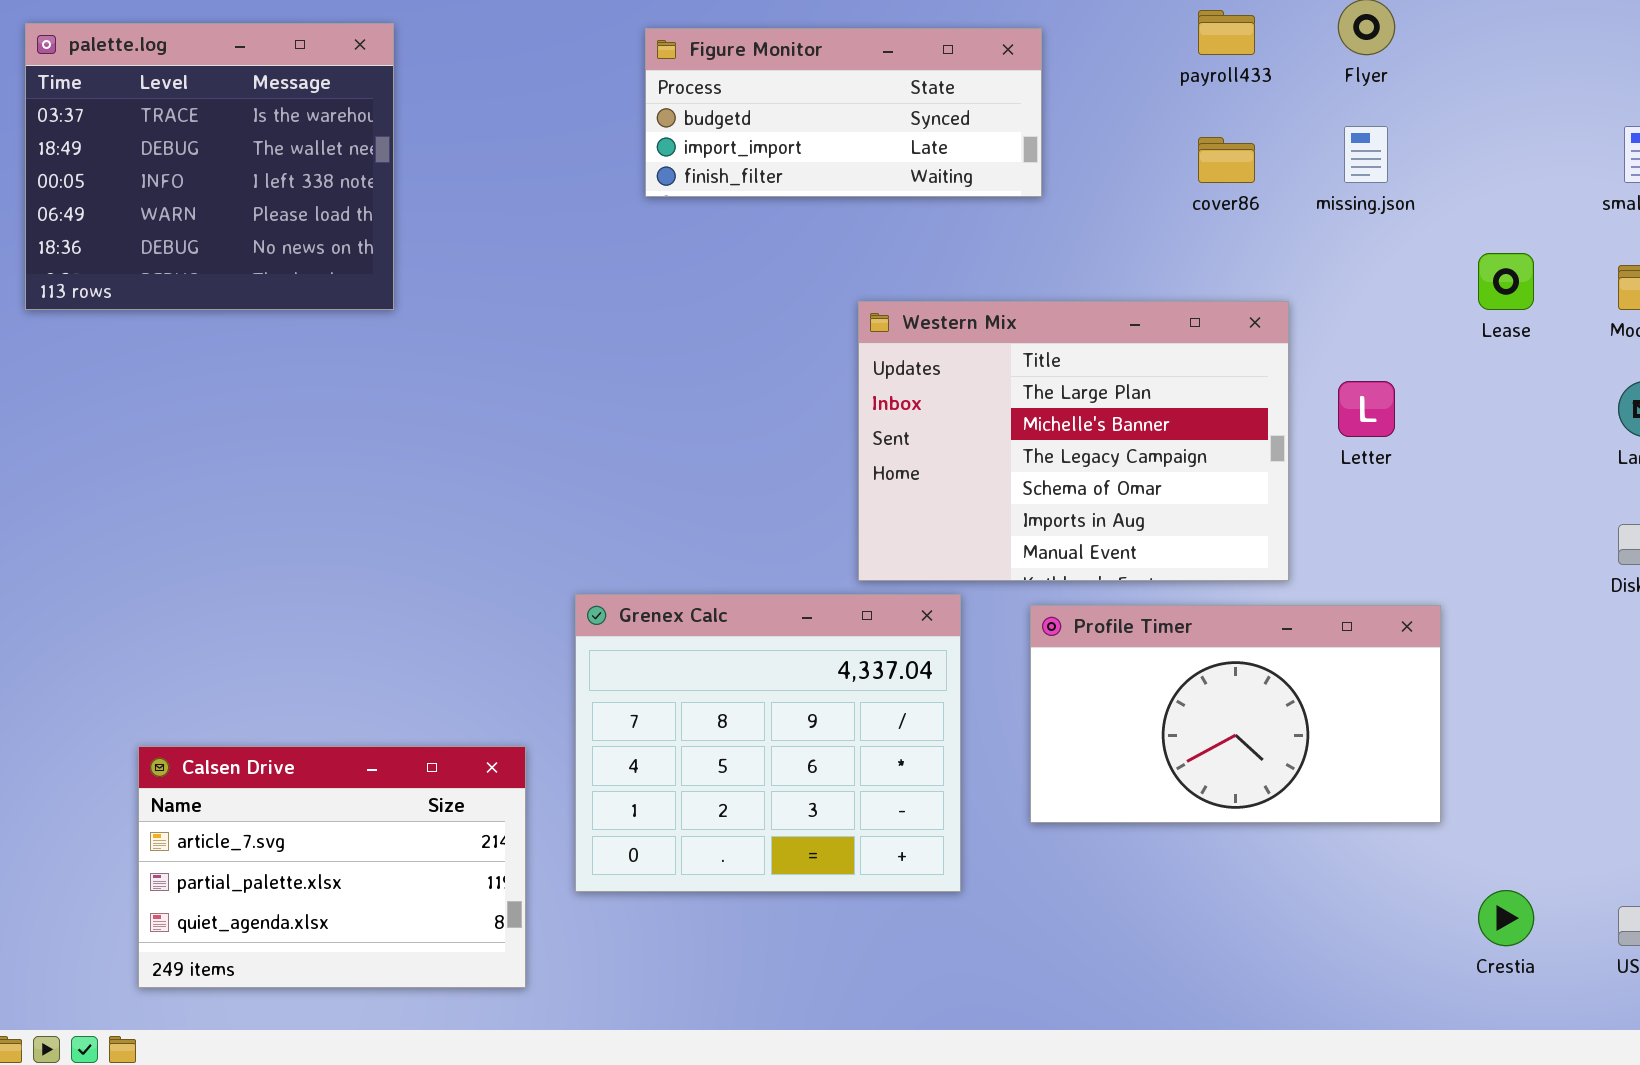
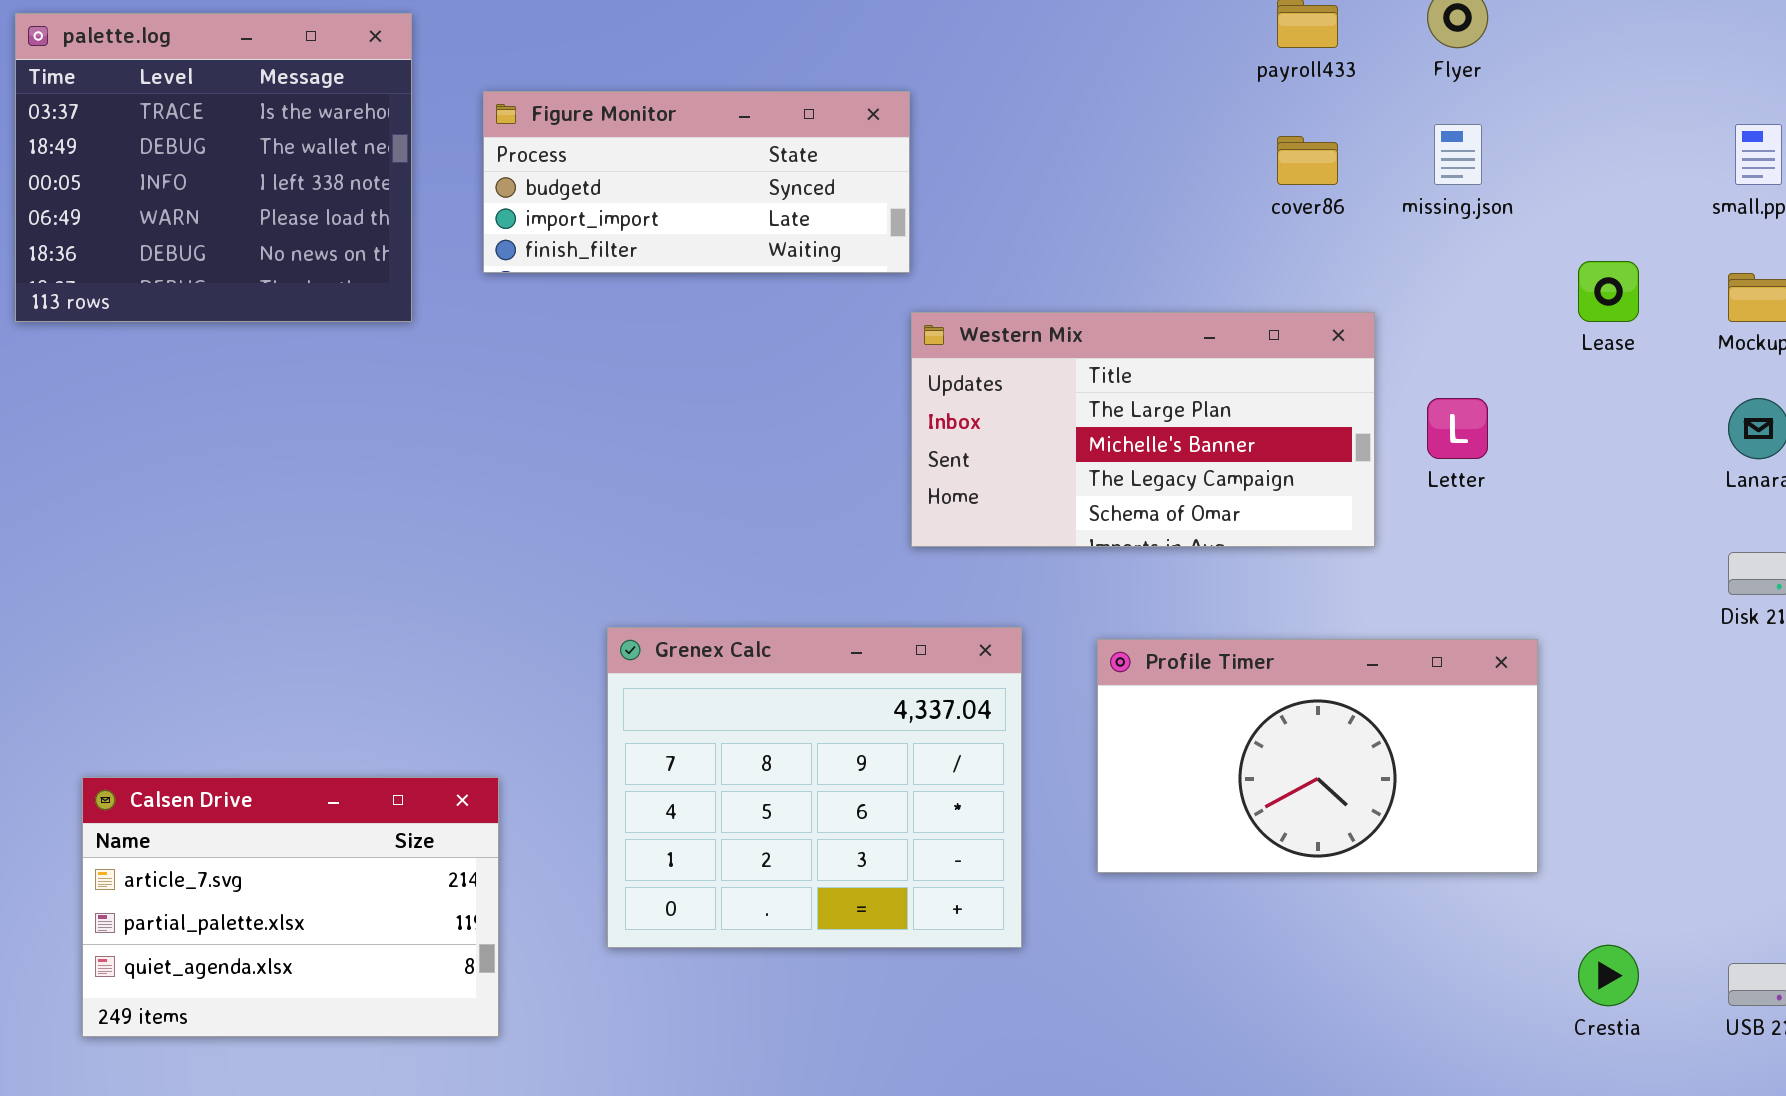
Figure Monitor: [645,28,1042,197] -> [483,91,910,273], moved
Western Mix: [858,301,1289,581] -> [911,312,1375,547], resized
Calsen Drive: [138,746,526,988] -> [82,777,499,1037], moved

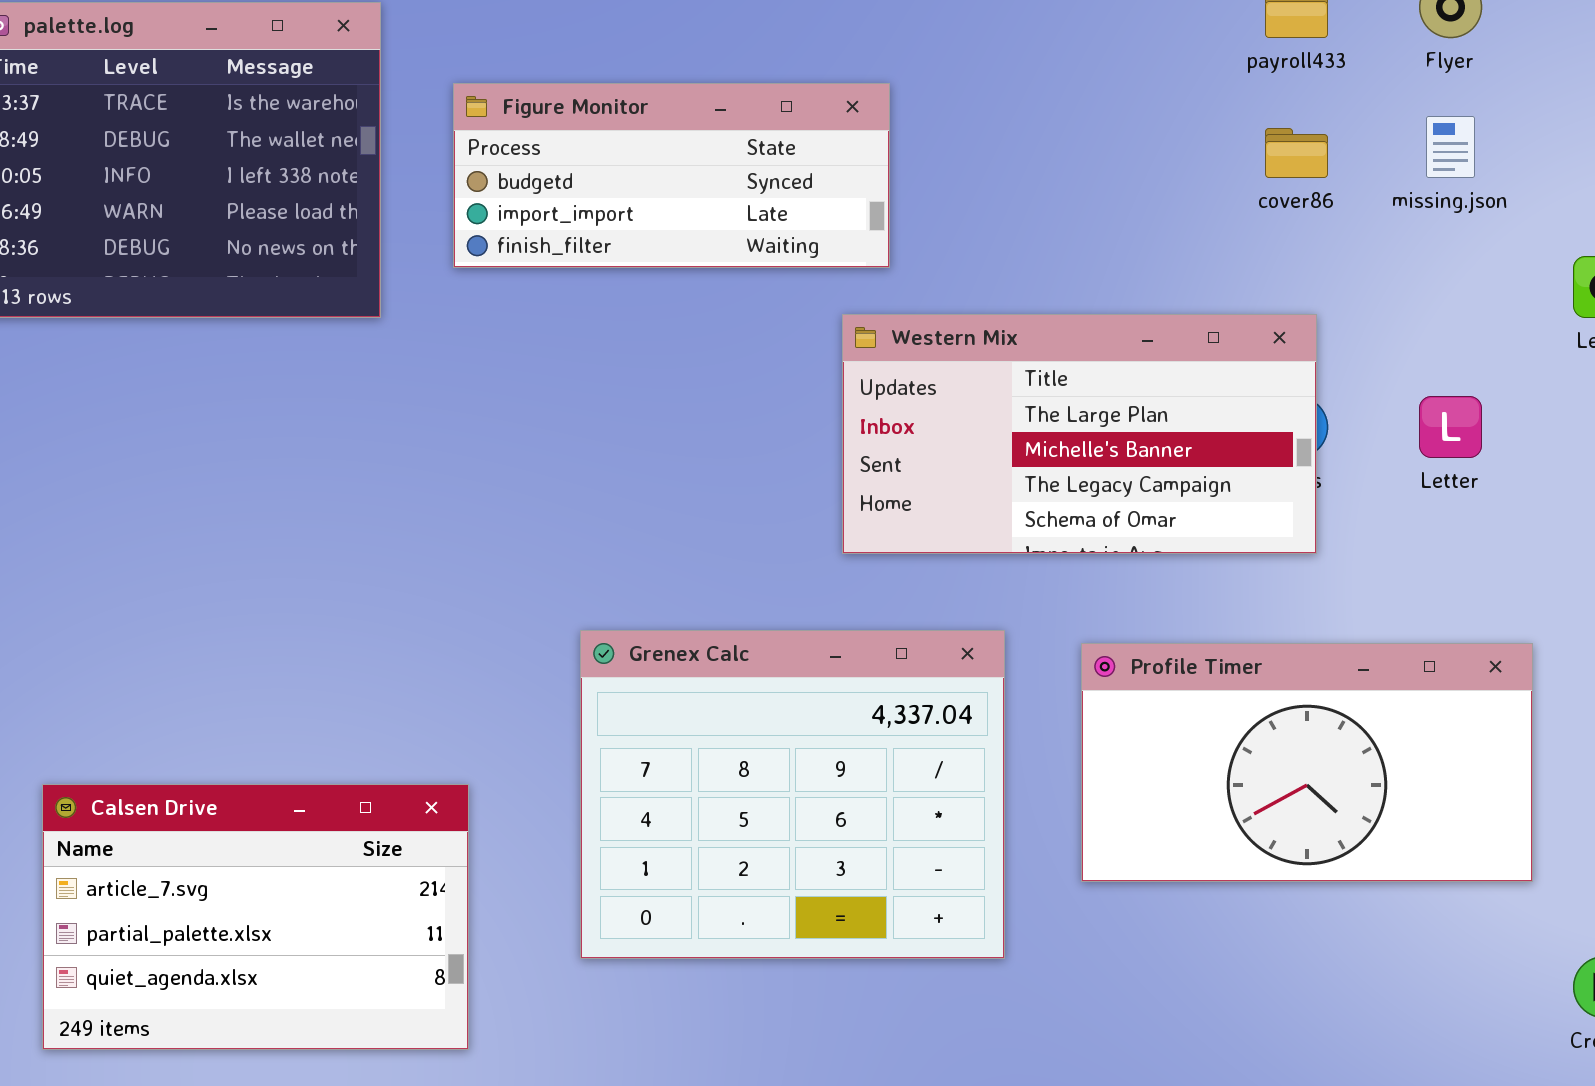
Western Mix: [911,312,1375,547] -> [842,314,1317,554], moved

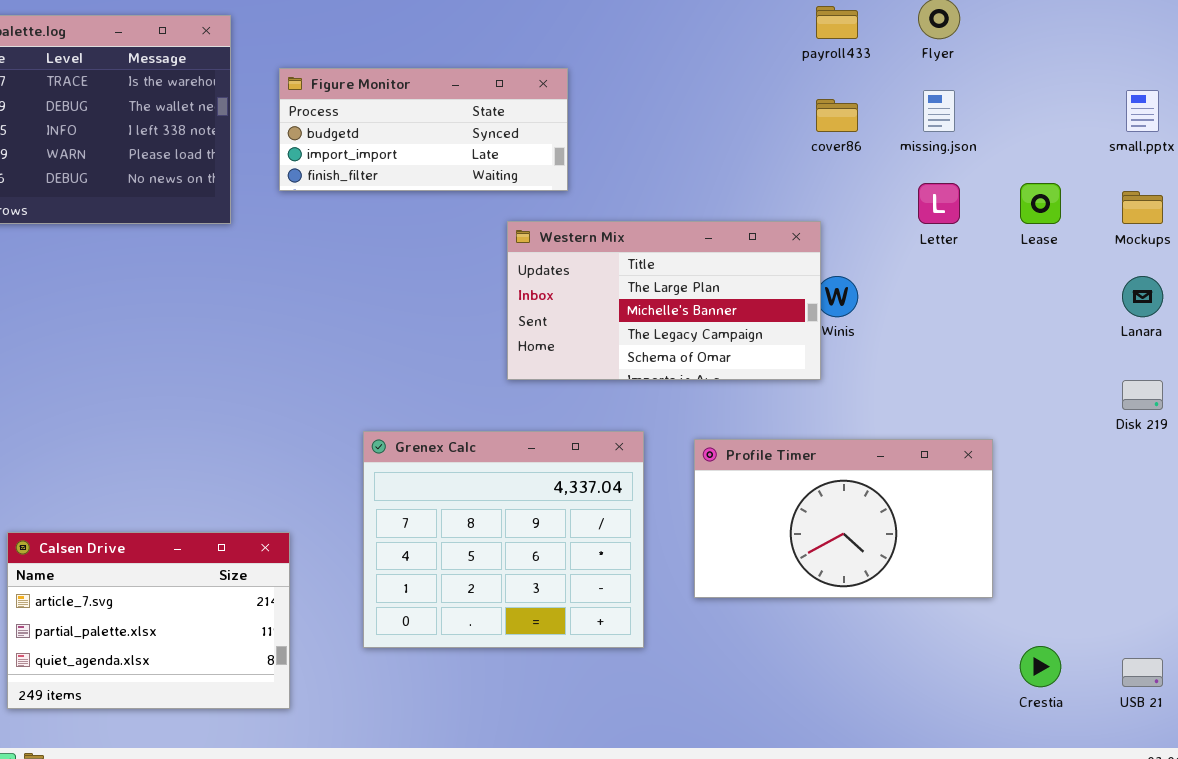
Western Mix: [842,314,1317,554] -> [507,221,821,380], moved
Letter: [1419,396,1482,458] -> [918,183,960,224], moved

